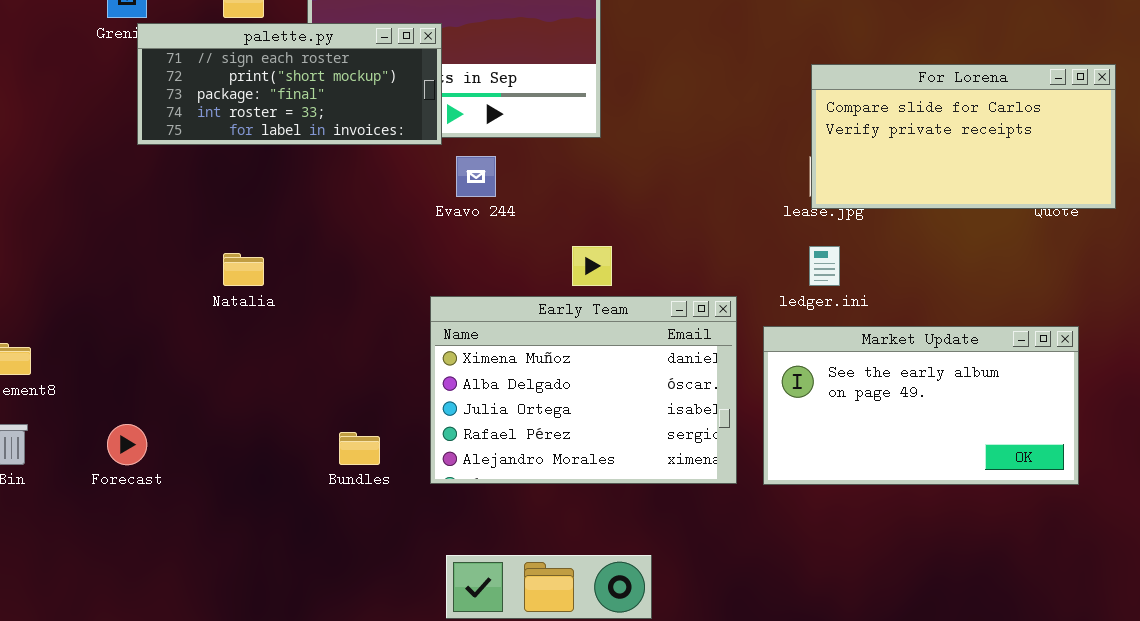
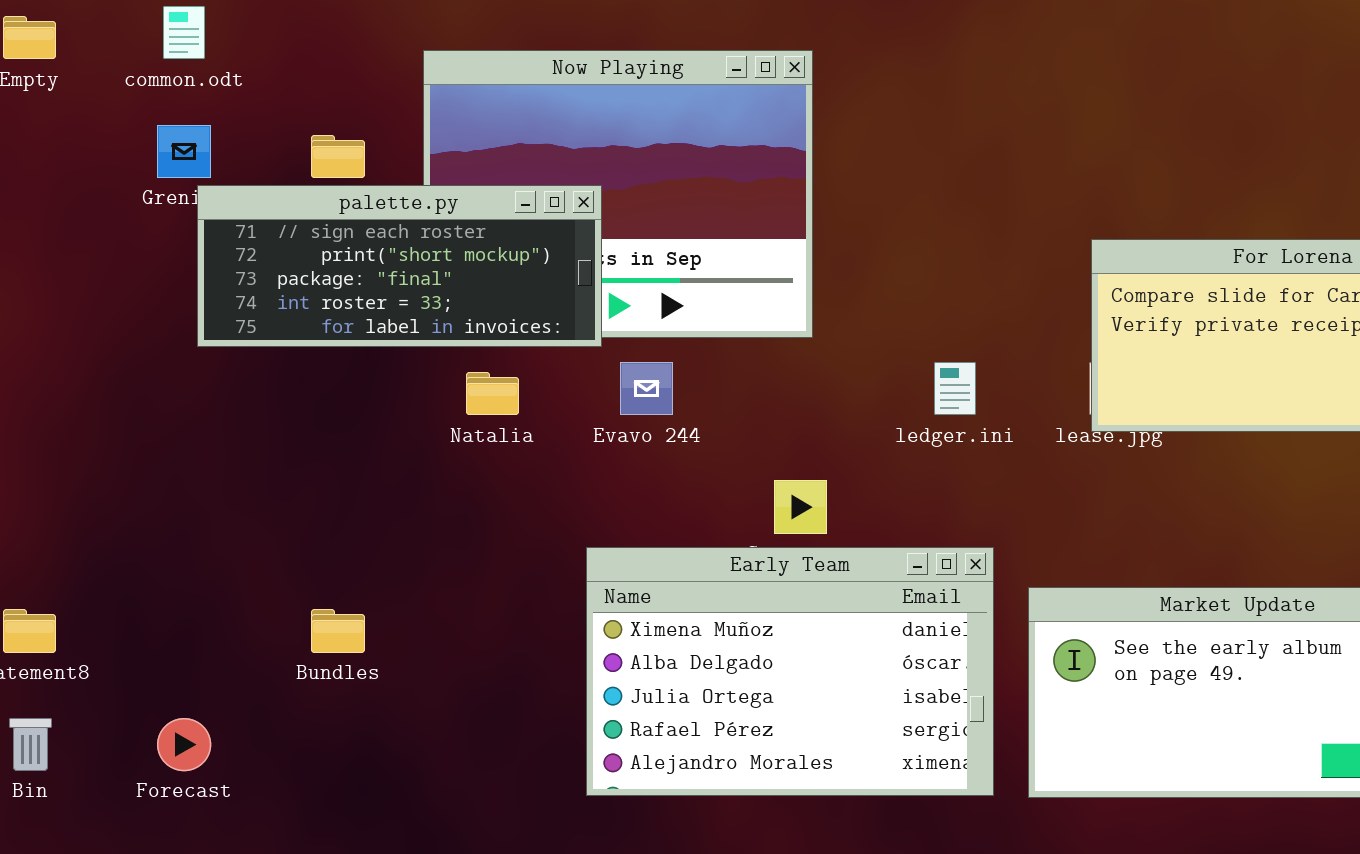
ledger.ini: [809,246,840,286] -> [934,362,976,415], moved
Natalia: [223,253,264,286] -> [466,372,519,415], moved
Bundles: [339,432,380,465] -> [311,609,365,653], moved

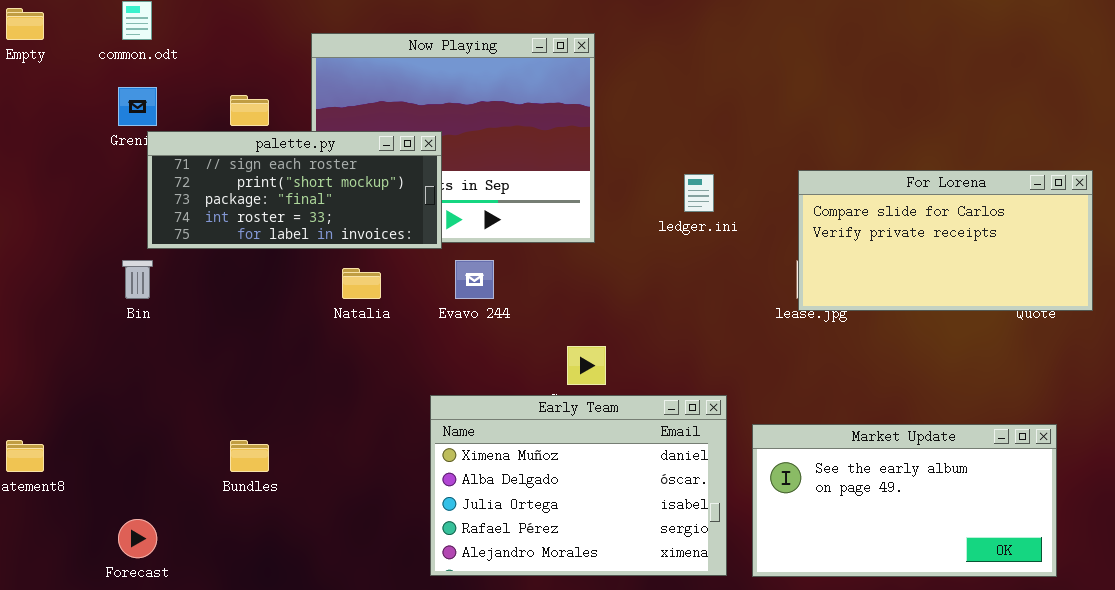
ledger.ini: [934,362,976,415] -> [684,174,714,212], moved
Bin: [9,718,52,771] -> [122,260,153,299], moved

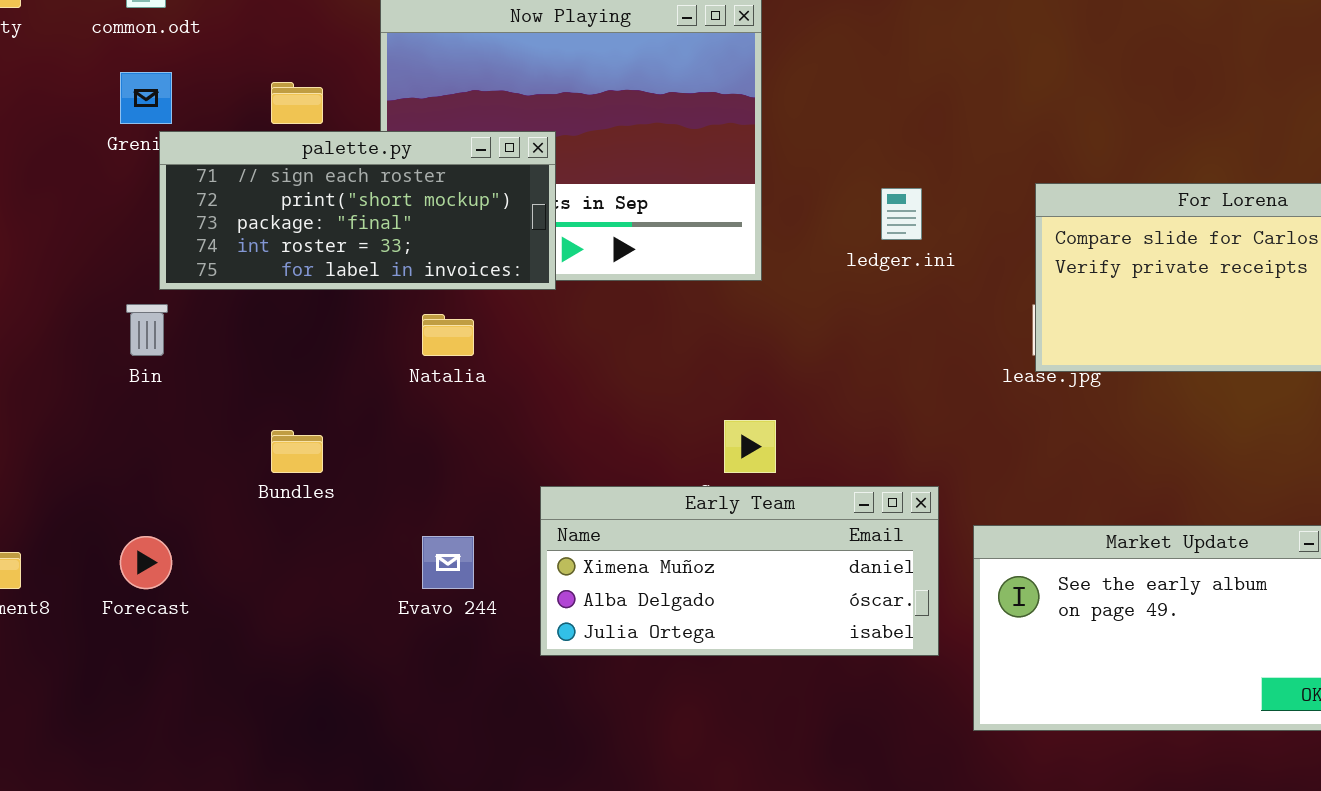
Evavo 244: [455,260,494,299] -> [422,536,474,589], moved
Early Team: [430,395,727,576] -> [540,486,939,656], resized
Bundles: [230,440,269,472] -> [271,430,323,473], moved
Forecast: [118,519,157,558] -> [120,536,172,589], moved

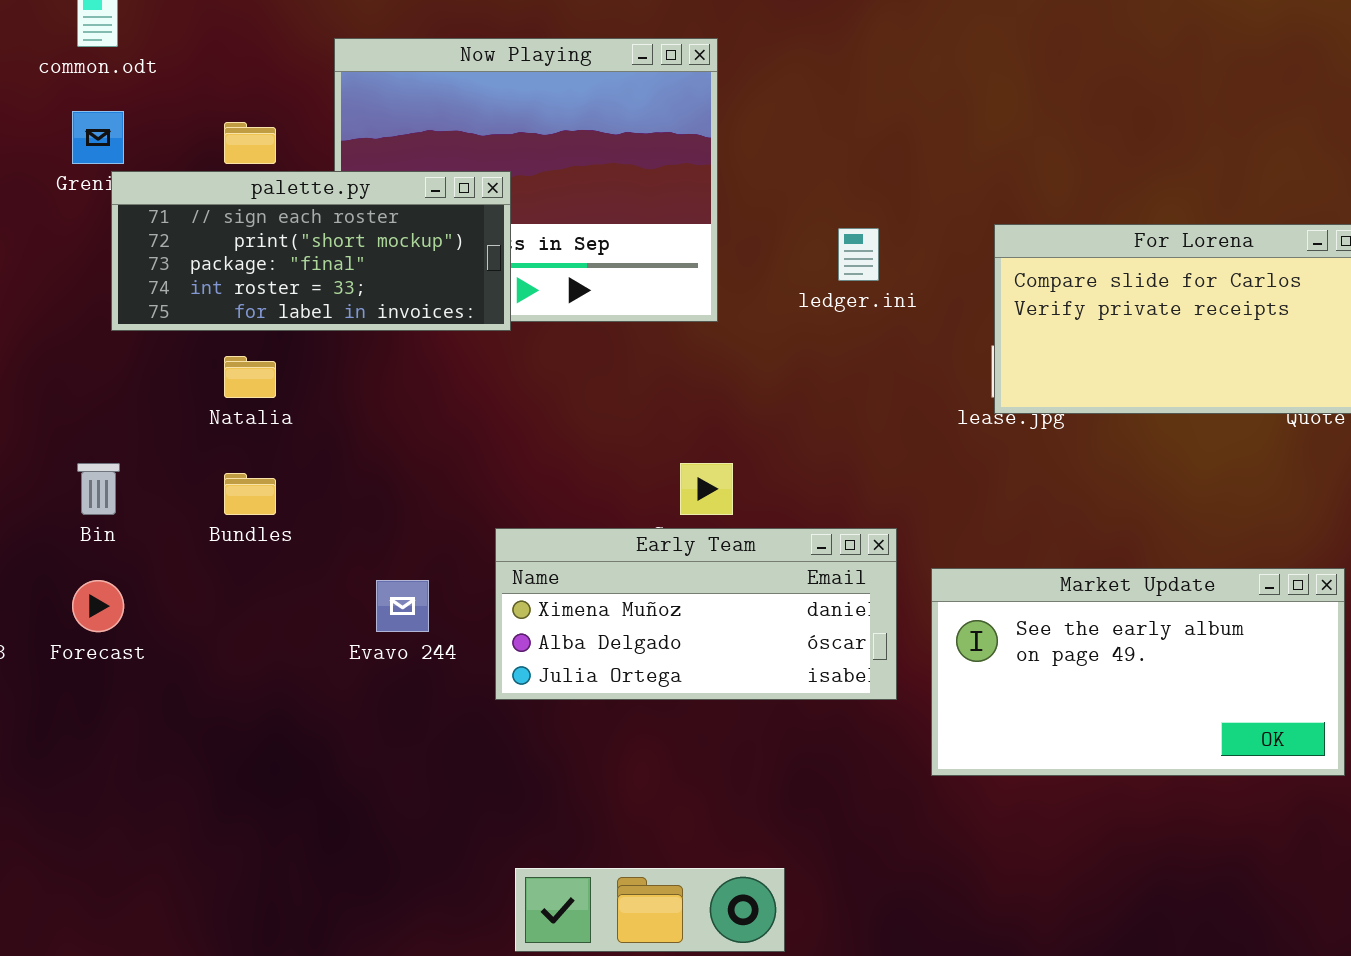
Bin: [126,304,168,356] -> [77,463,120,515], moved
Natalia: [422,314,474,356] -> [224,356,276,398], moved

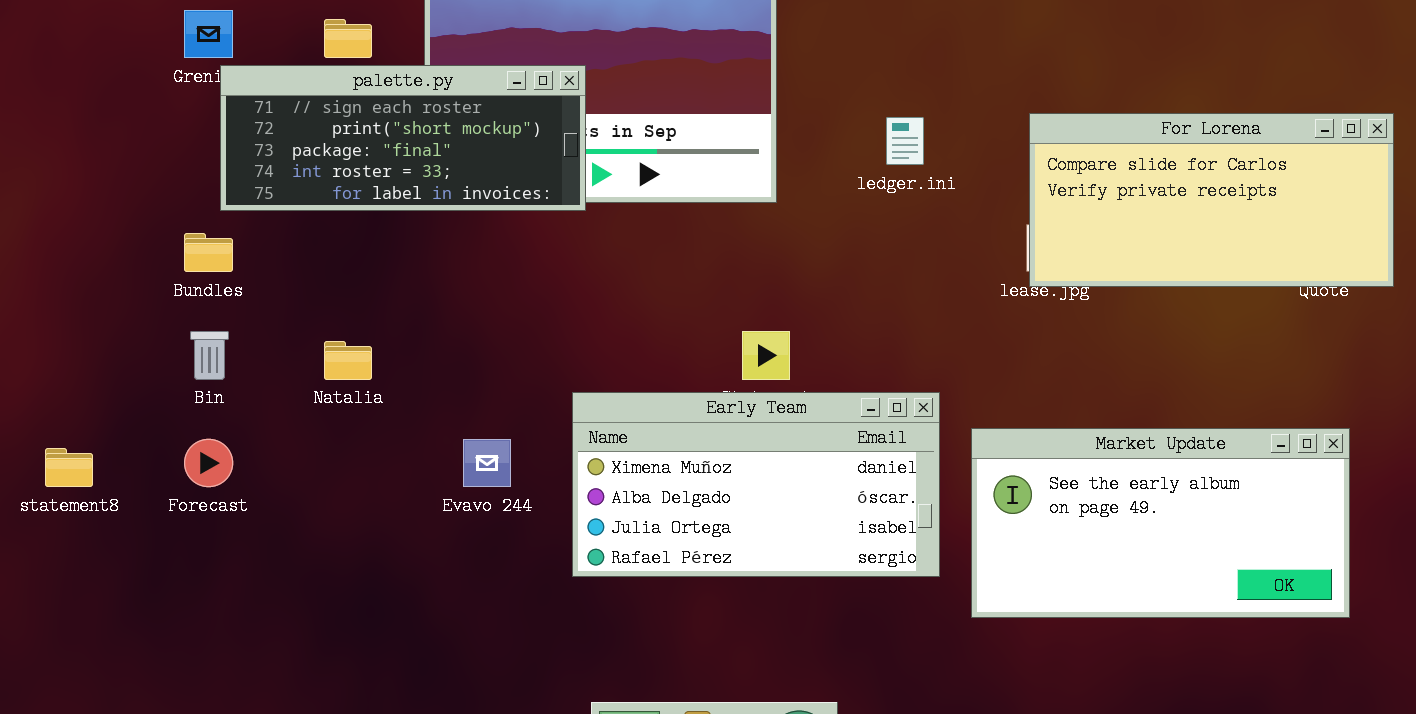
Natalia: [224,356,276,398] -> [324,341,372,380], moved
Bundles: [224,473,276,515] -> [184,233,233,272], moved
Early Team: [495,528,897,700] -> [572,392,940,577], resized

